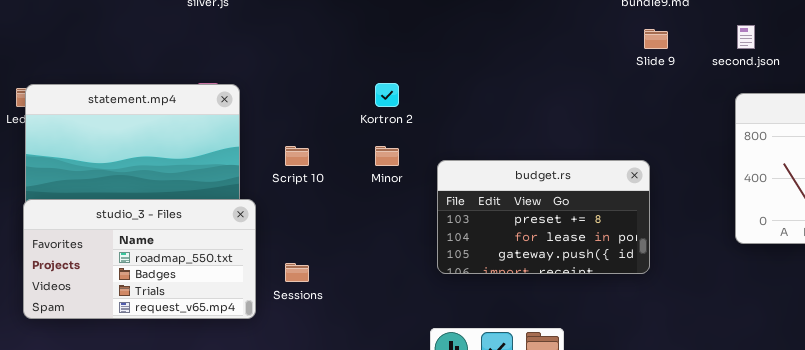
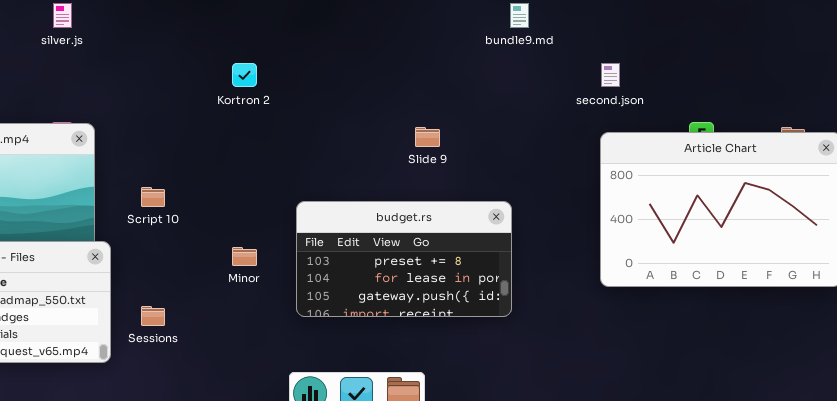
Slide 9: [644,29,668,49] -> [415,127,440,147], moved
Kortron 2: [375,83,399,107] -> [232,63,257,87], moved
Minor: [375,146,399,166] -> [232,247,257,266], moved

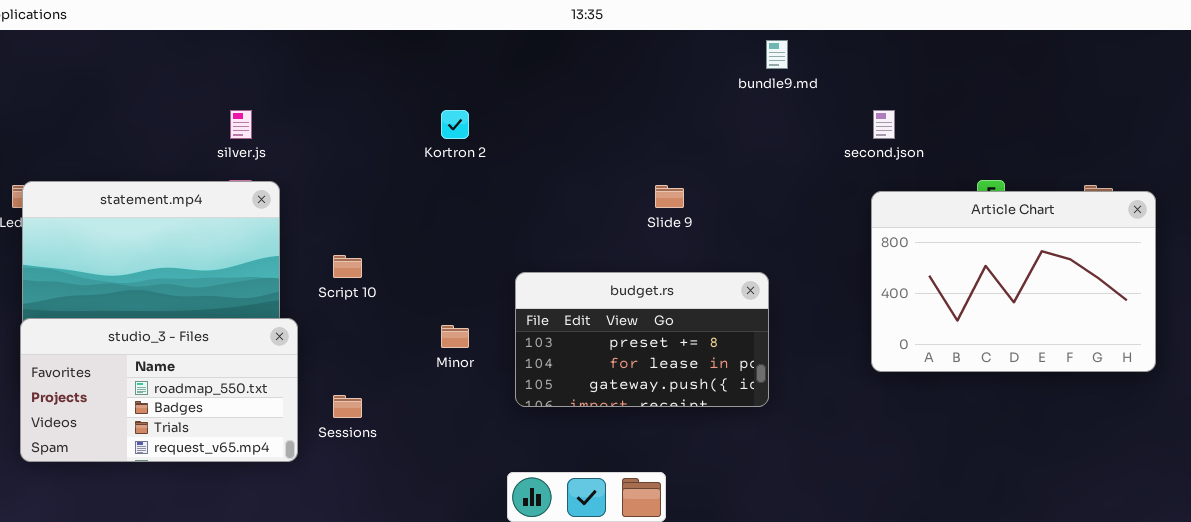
silver.js: [53,3,72,28] -> [230,110,252,139], moved

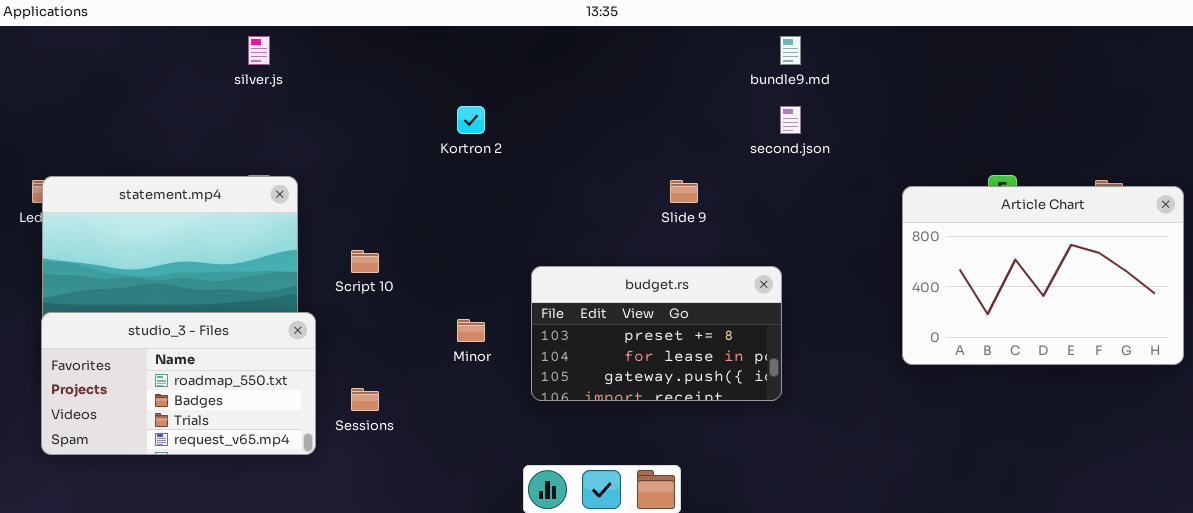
silver.js: [230,110,252,139] -> [248,36,270,65], moved
second.json: [873,110,895,139] -> [780,106,801,134], moved
Article Chart: [871,191,1156,372] -> [902,186,1184,365], moved

